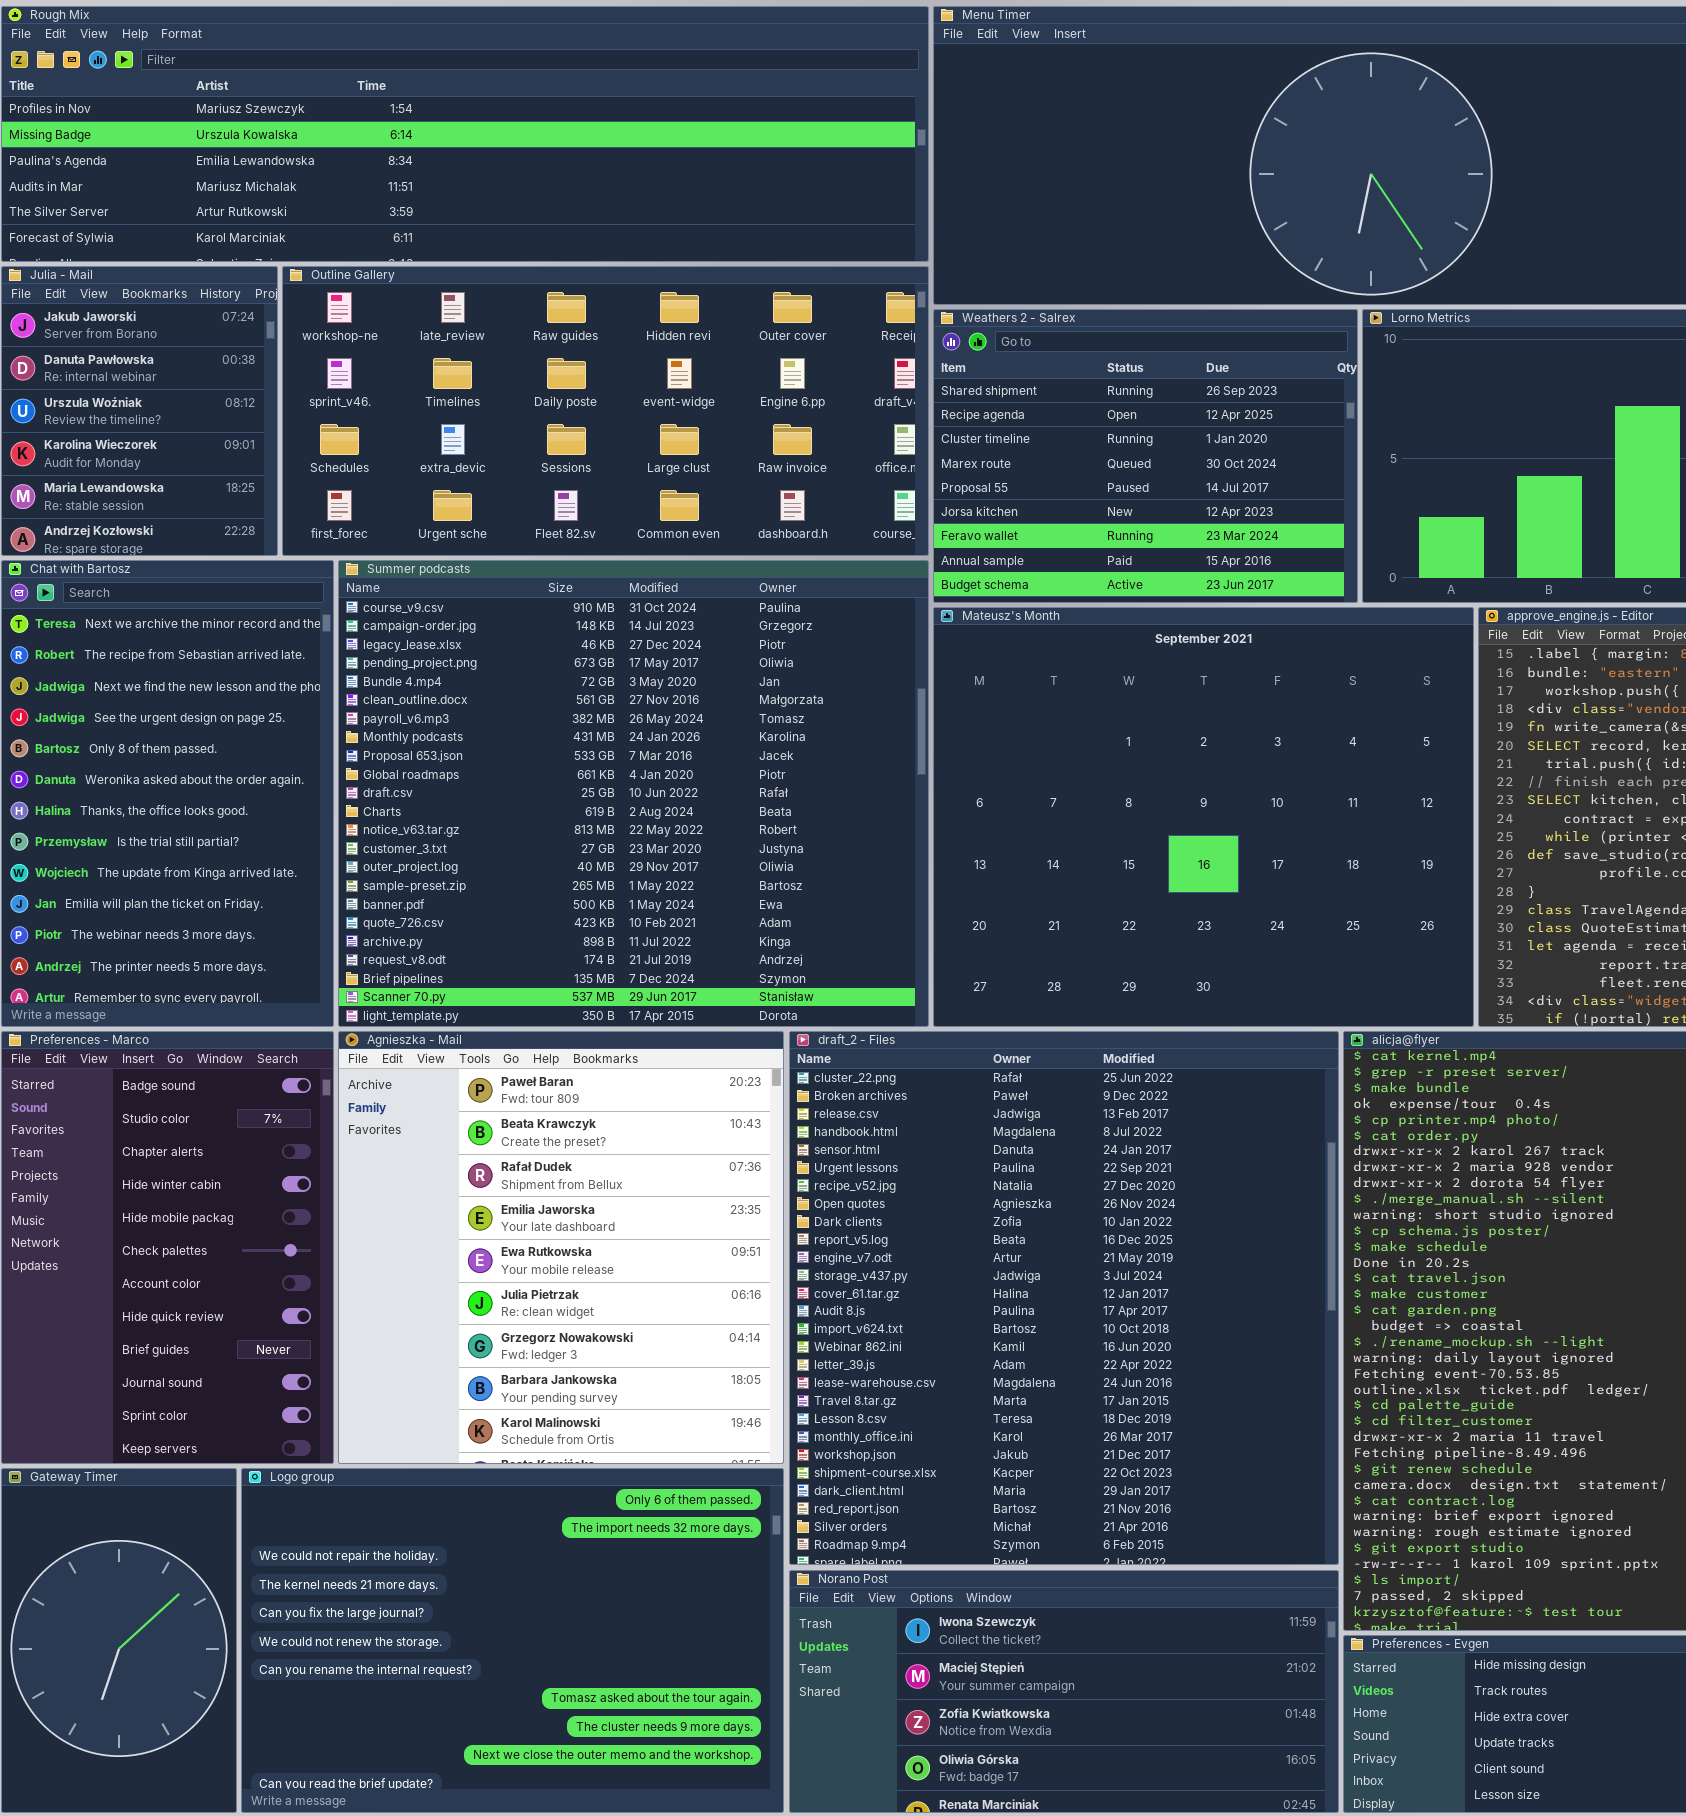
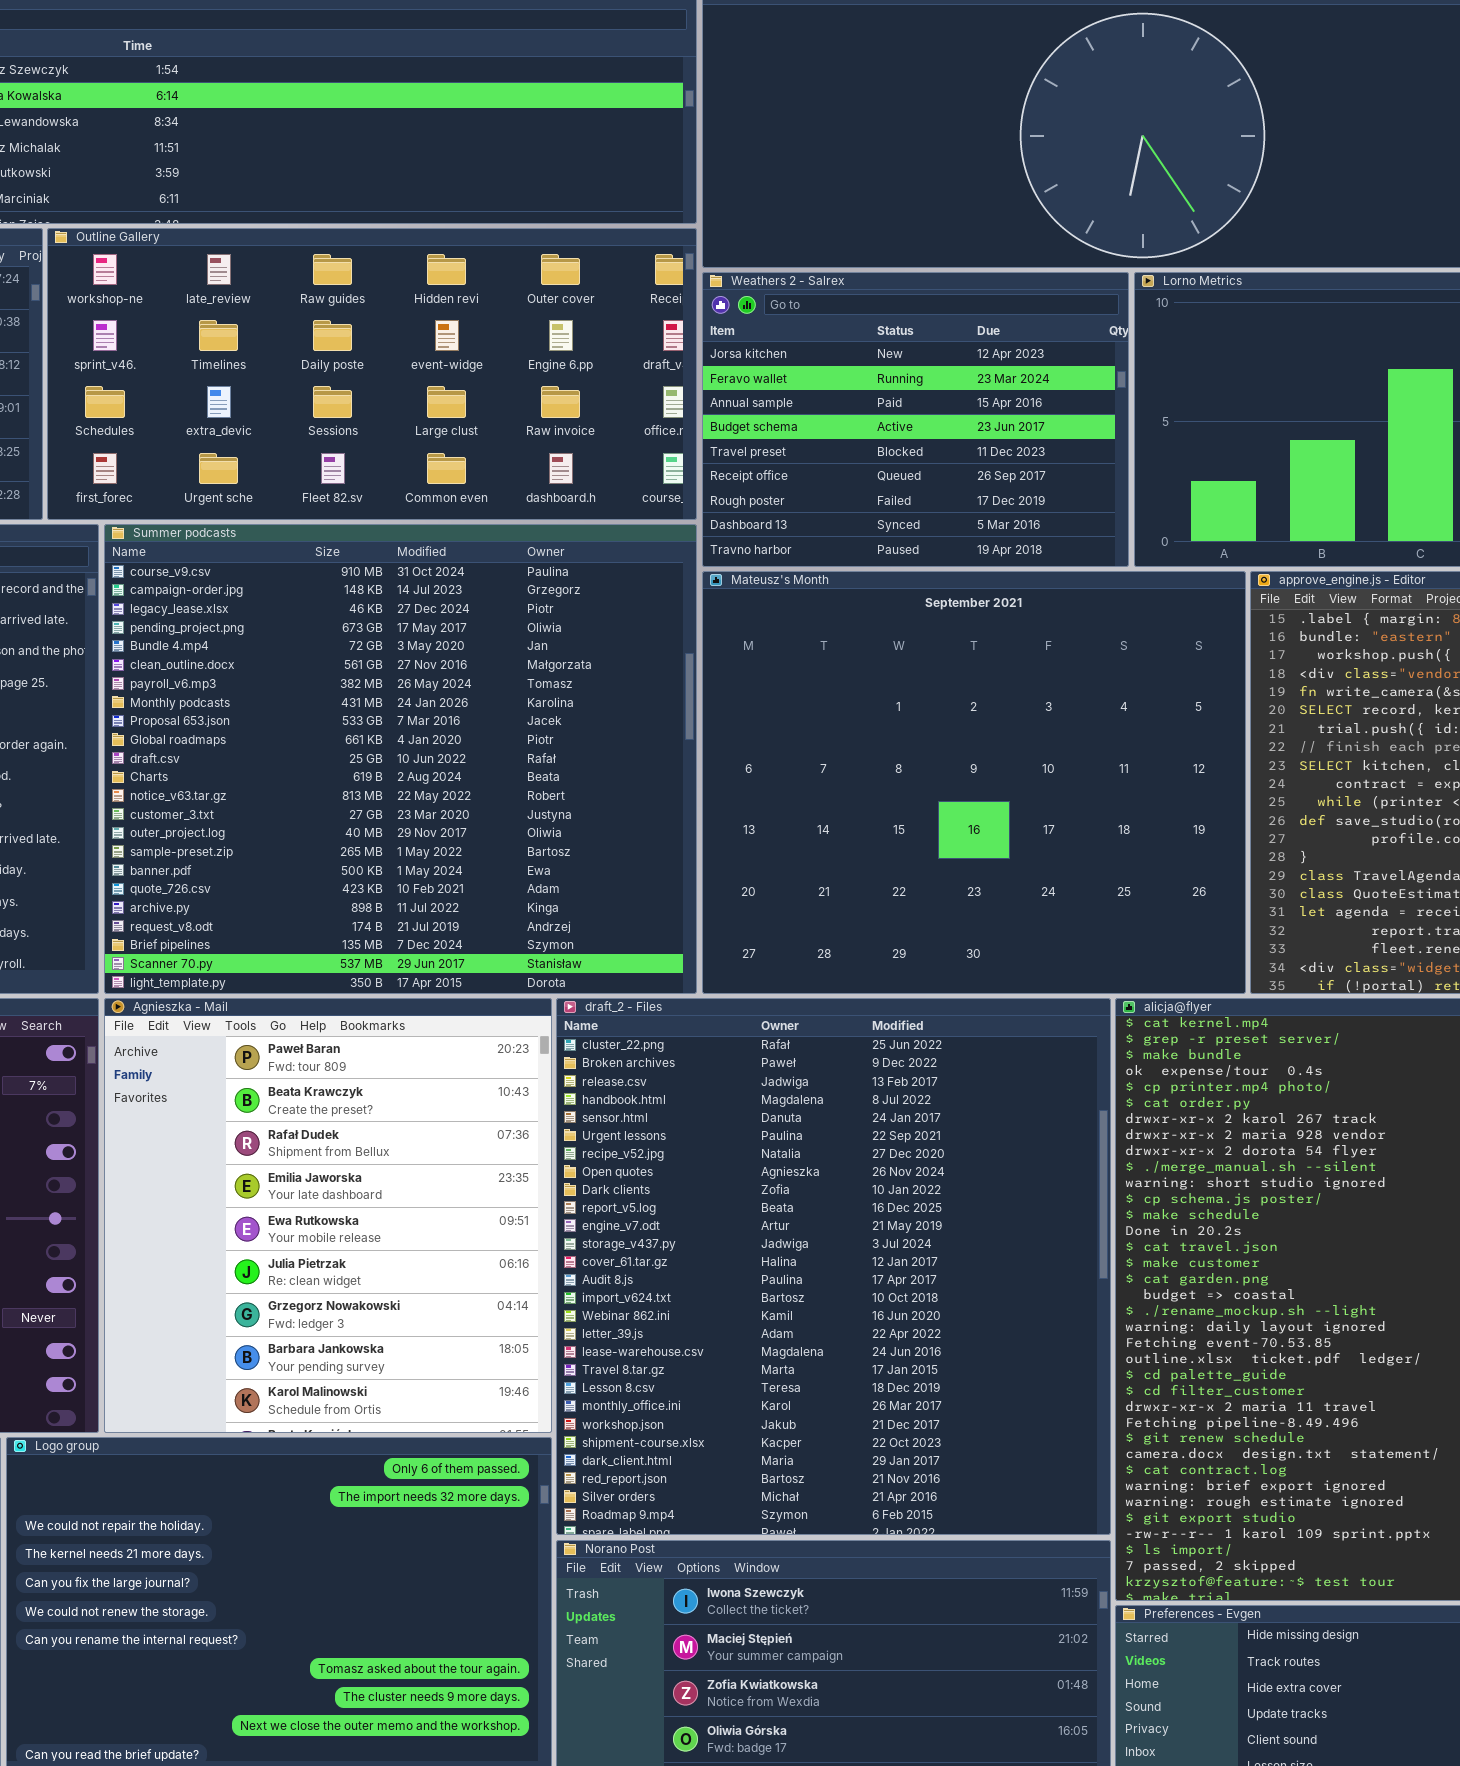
Weathers 2 - Salrex: [933,309,1358,603] -> [702,272,1129,567], scrolled down 5 rows

